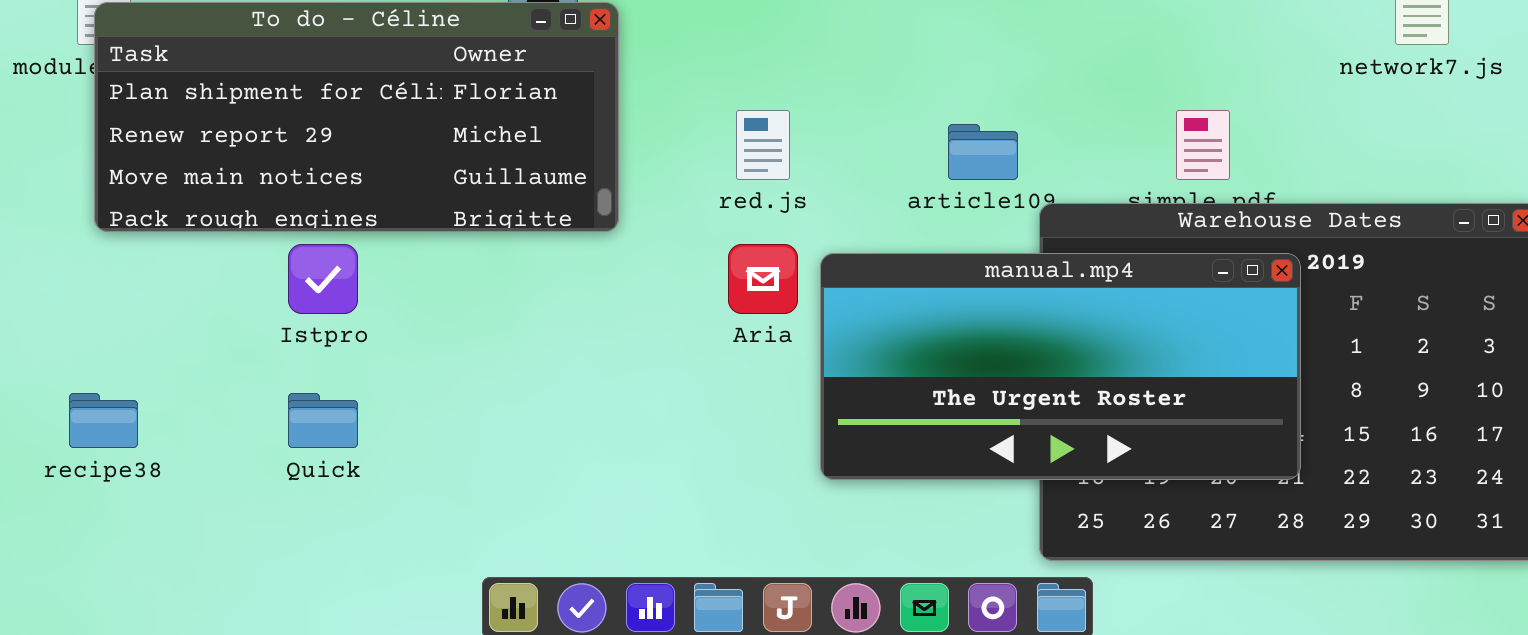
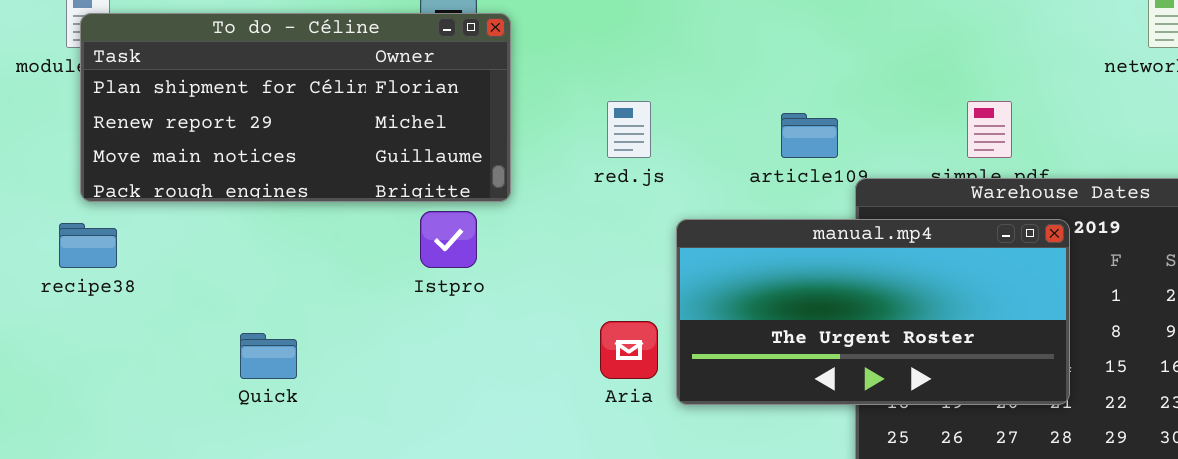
Istpro: [288,244,358,314] -> [420,211,477,268], moved
Aria: [728,244,798,314] -> [600,321,658,379], moved
recipe38: [69,393,138,448] -> [59,223,117,268], moved

